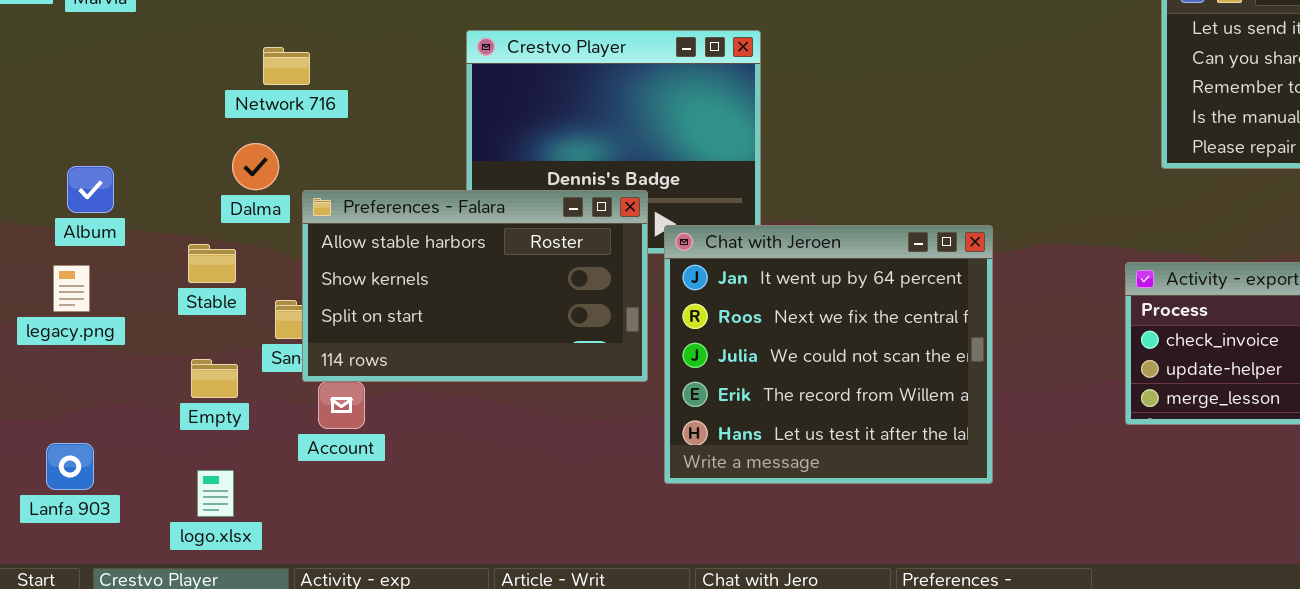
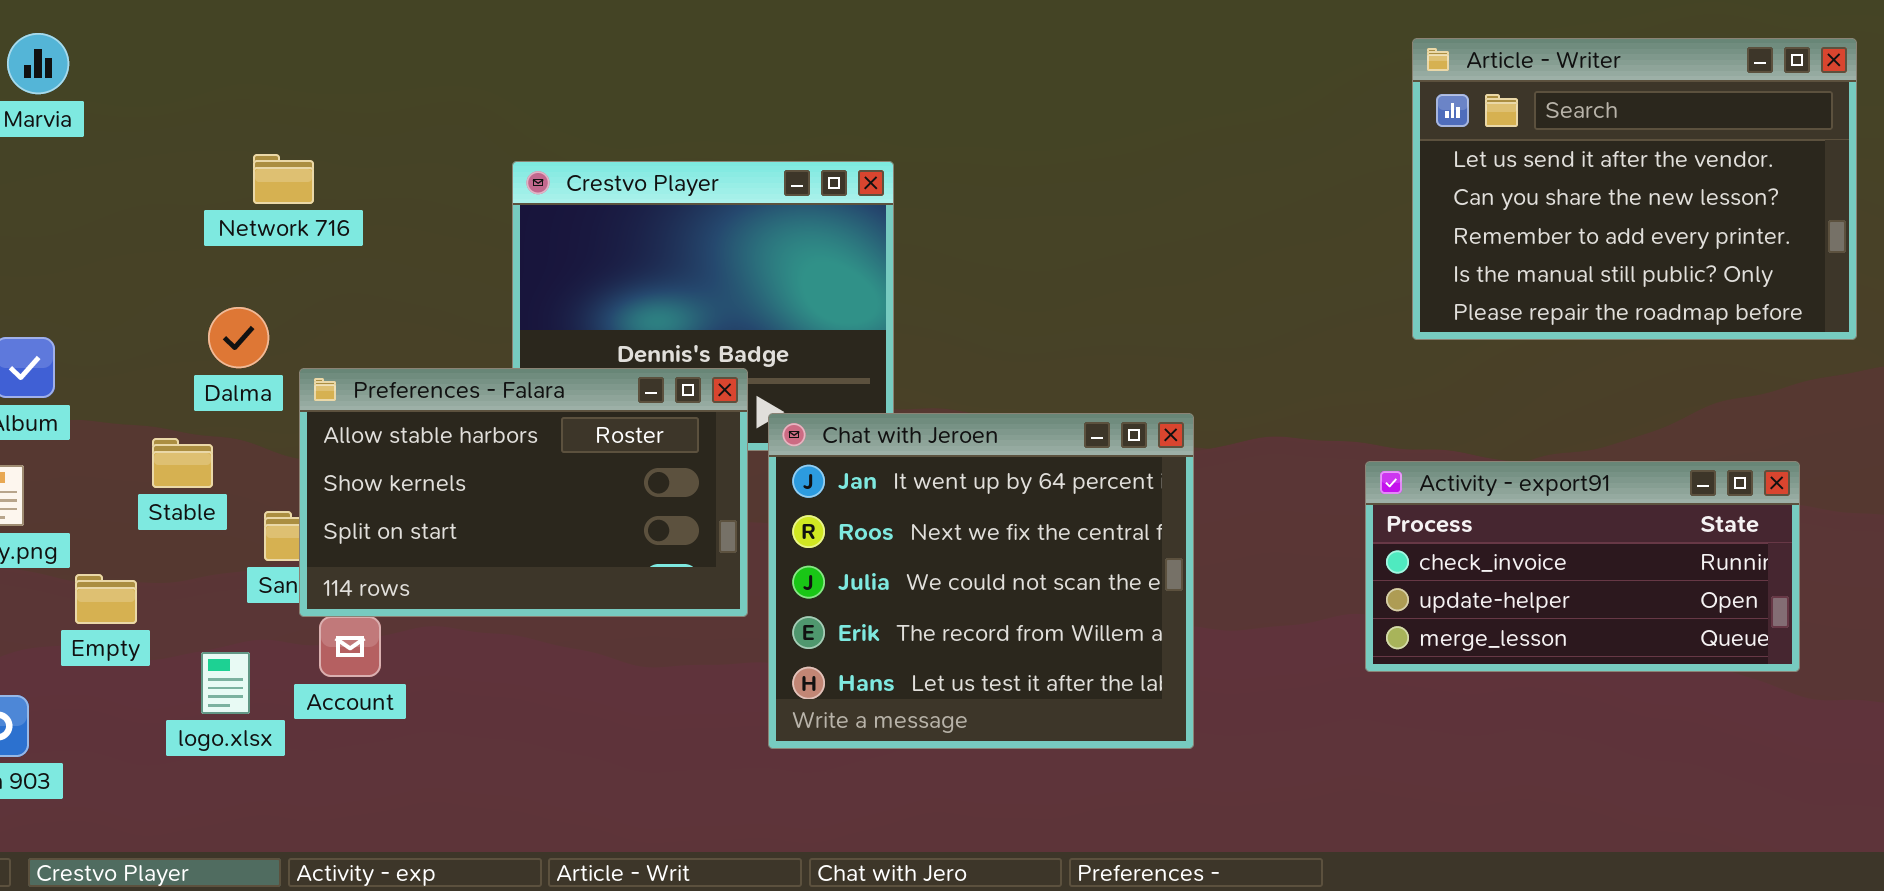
Network 716: [263,47,310,85] -> [253,154,314,204], moved
Empty: [191,359,238,398] -> [75,574,137,624], moved
logo.xlsx: [197,470,234,517] -> [201,652,250,714], moved

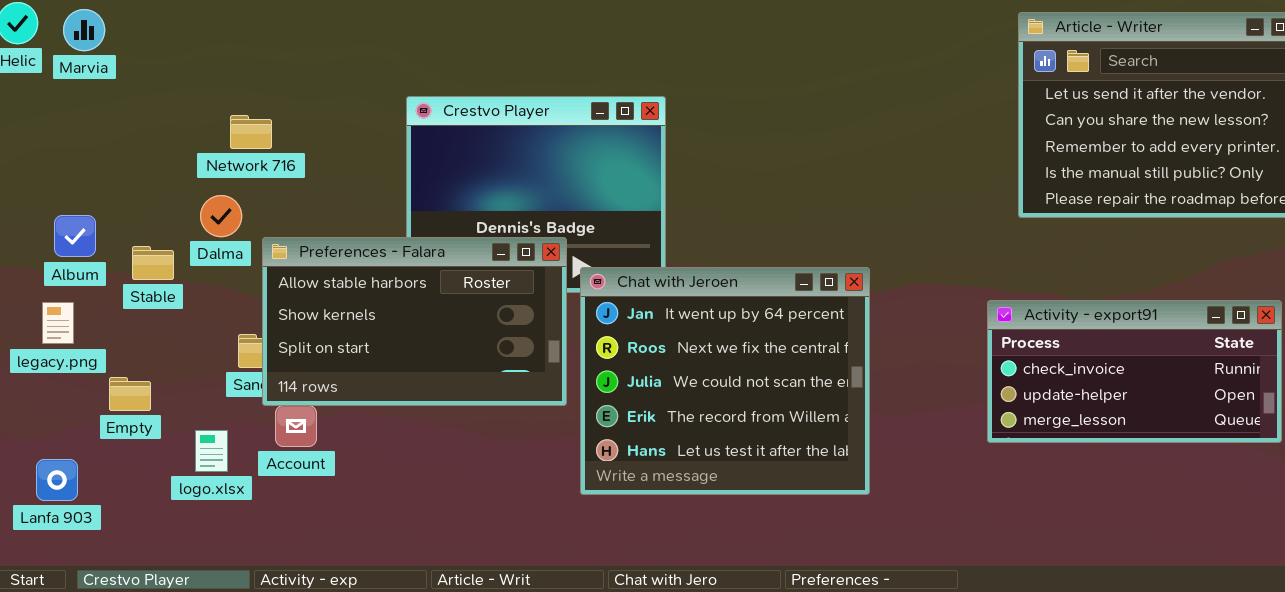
Network 716: [253,154,314,204] -> [230,115,272,149], moved
Stable: [152,438,213,488] -> [132,246,174,280], moved

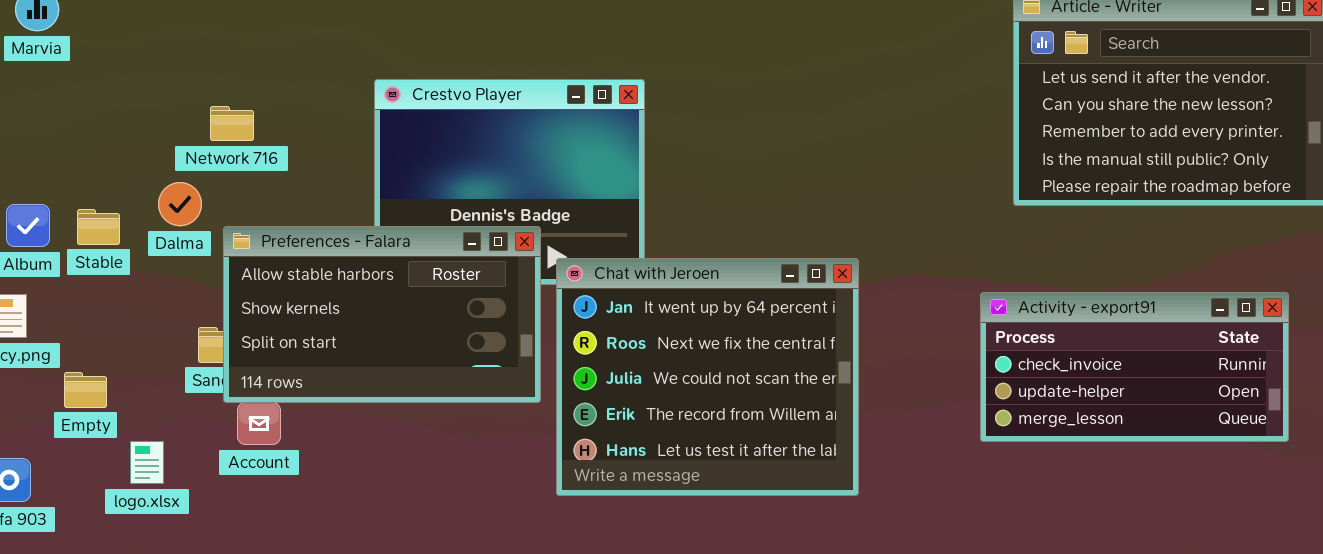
Network 716: [230,115,272,149] -> [210,106,254,141], moved
Stable: [132,246,174,280] -> [77,209,120,245], moved
logo.xlsx: [195,430,228,472] -> [130,441,164,484], moved

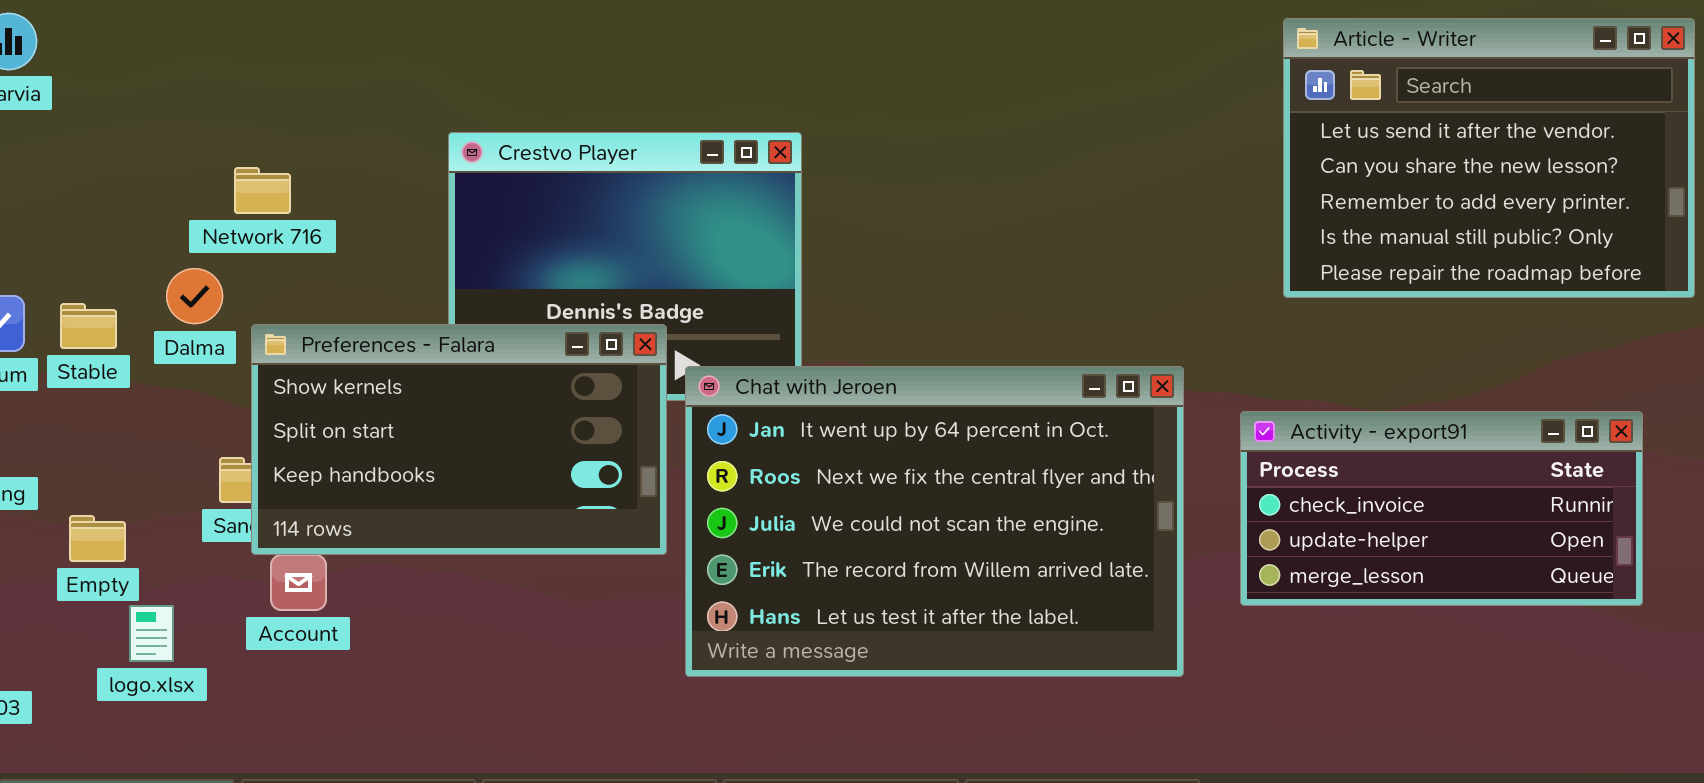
Preferences - Falara: [223,226,541,403] -> [251,324,667,555], scrolled down 1 row
Chat with Jeroen: [556,258,859,496] -> [685,366,1184,677], resized
Empty: [64,372,107,408] -> [69,515,126,562], moved

